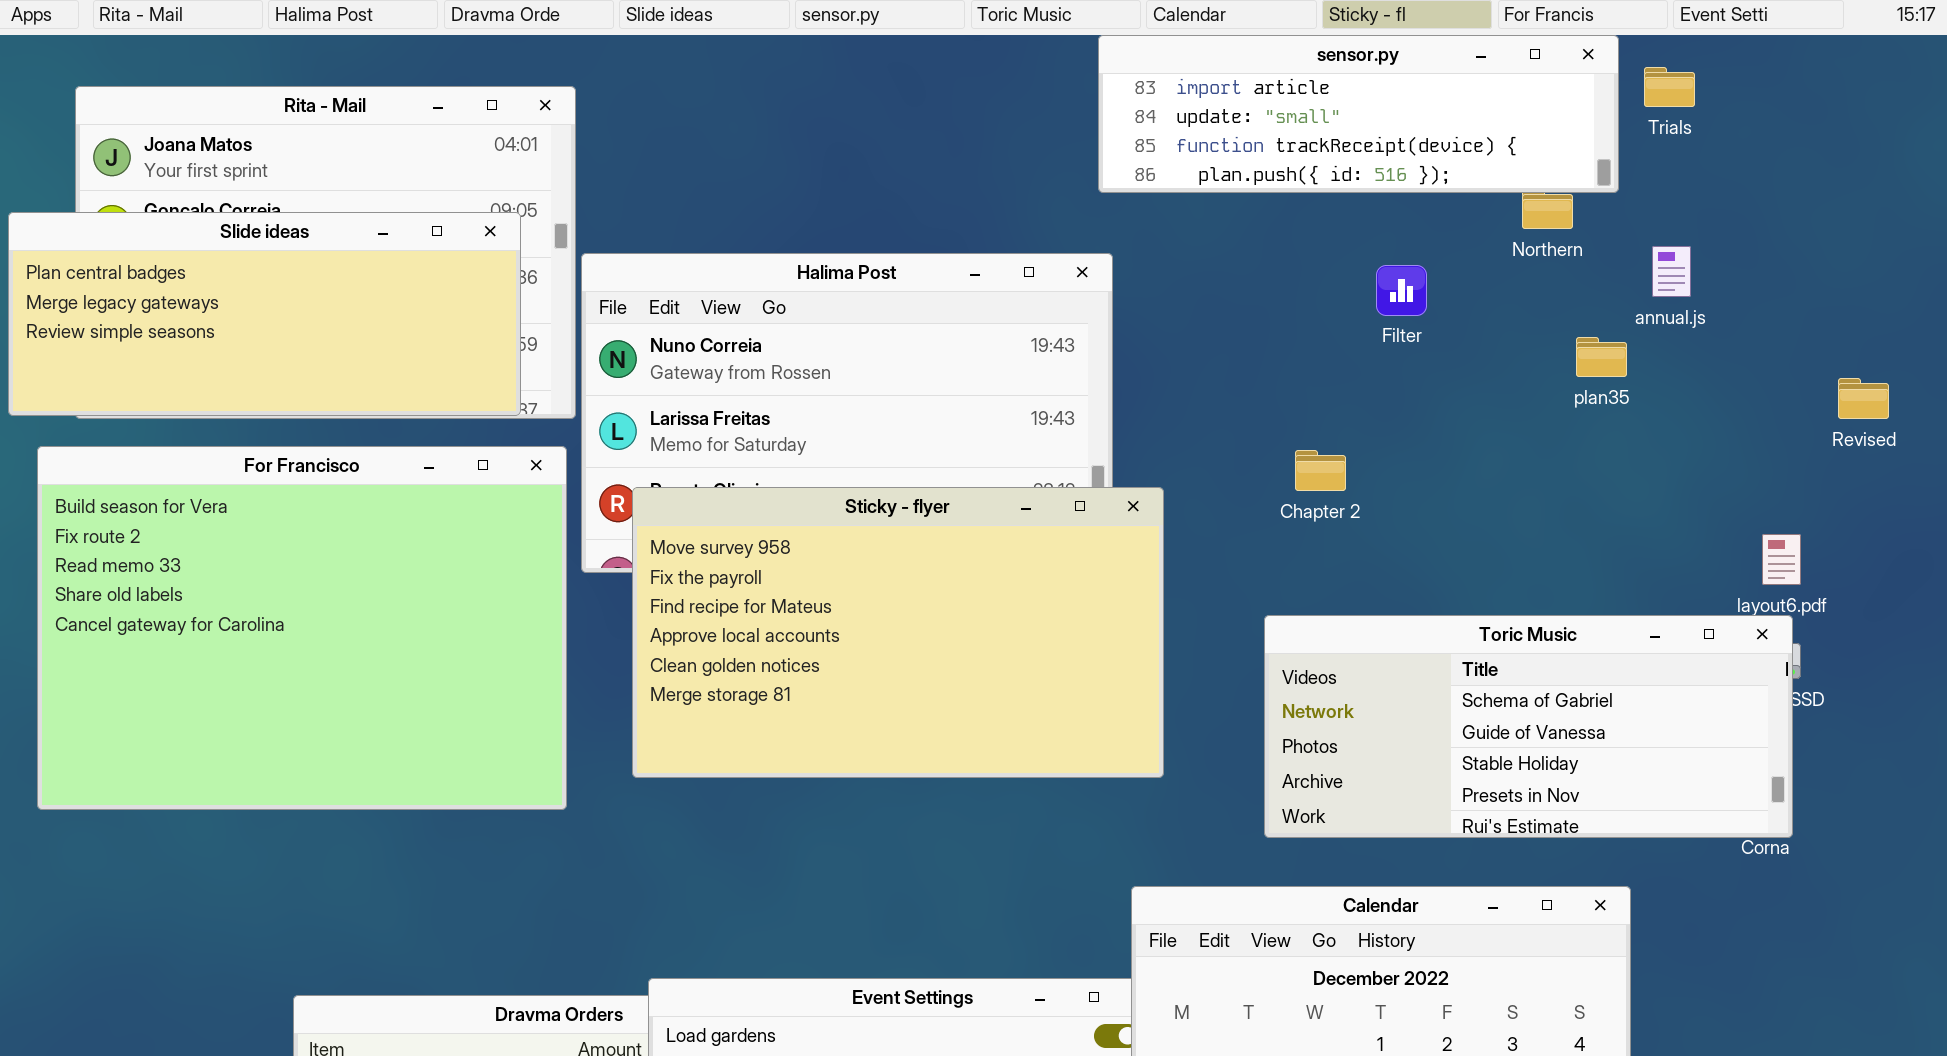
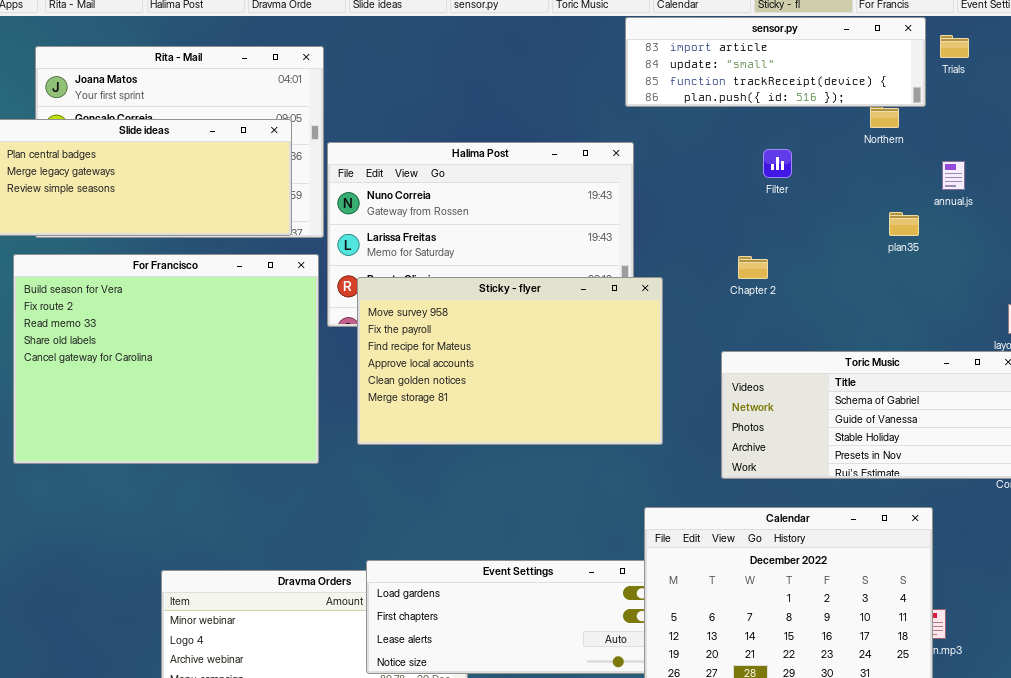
annual.js: [1652,246,1691,297] -> [942,161,965,190], moved
Filter: [1376,265,1427,316] -> [763,149,792,178], moved
plan35: [1576,337,1627,377] -> [889,212,919,236], moved

